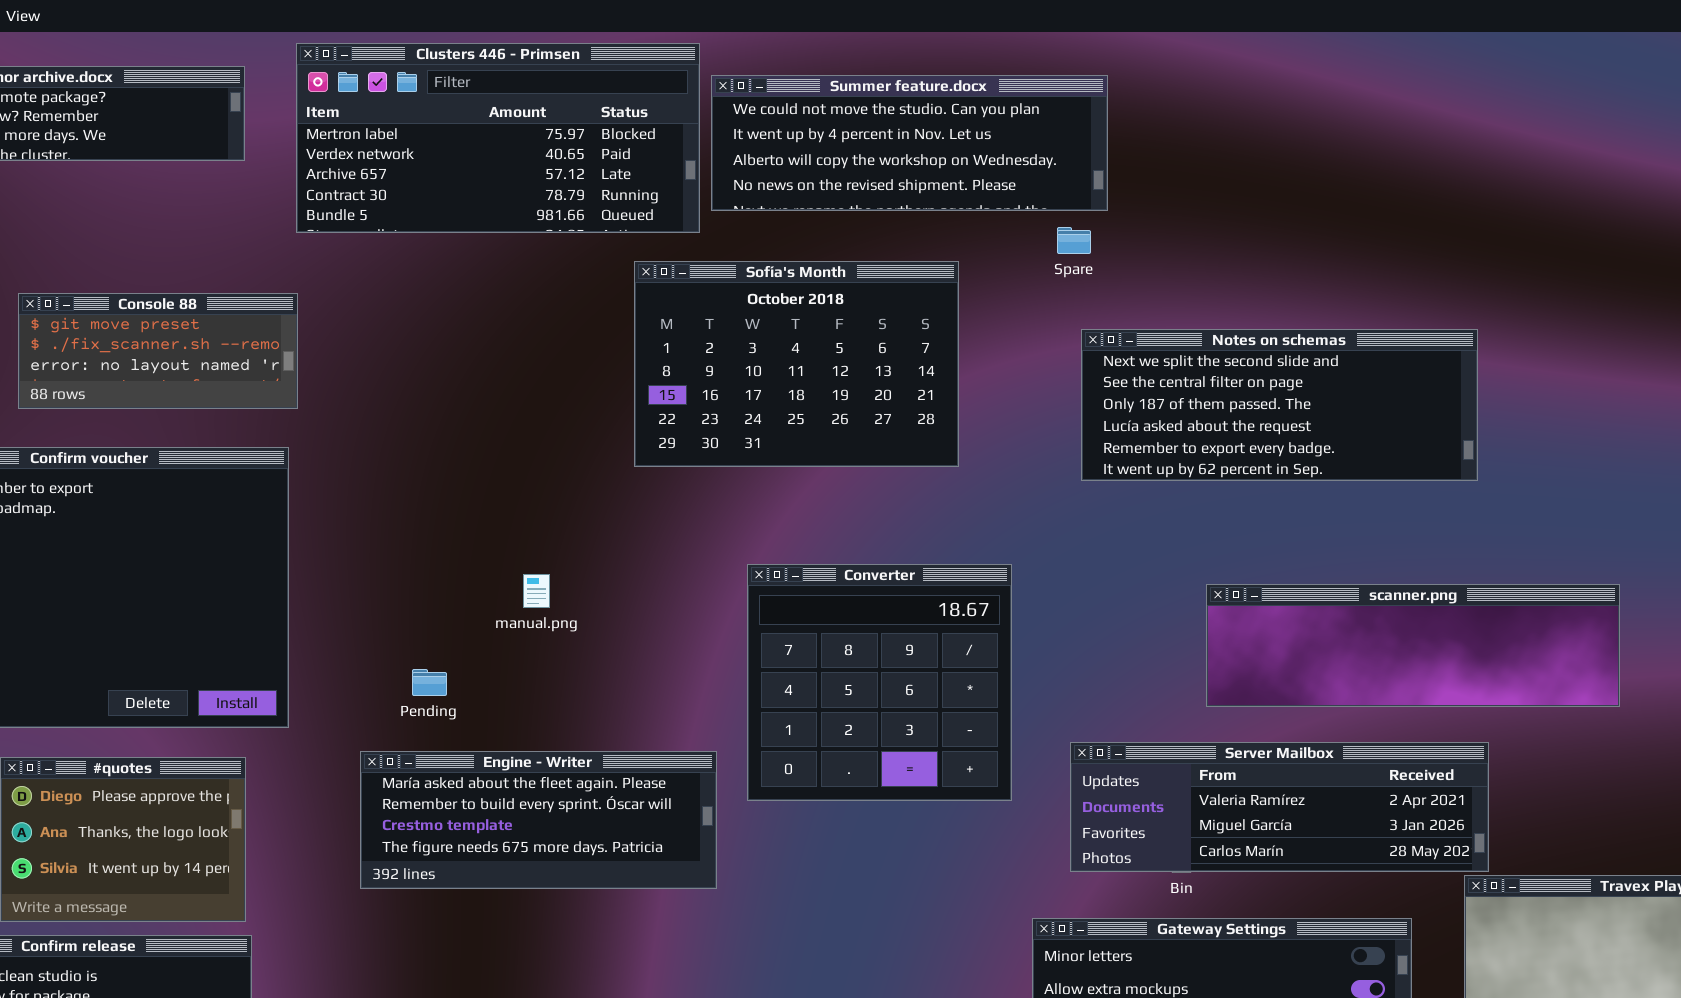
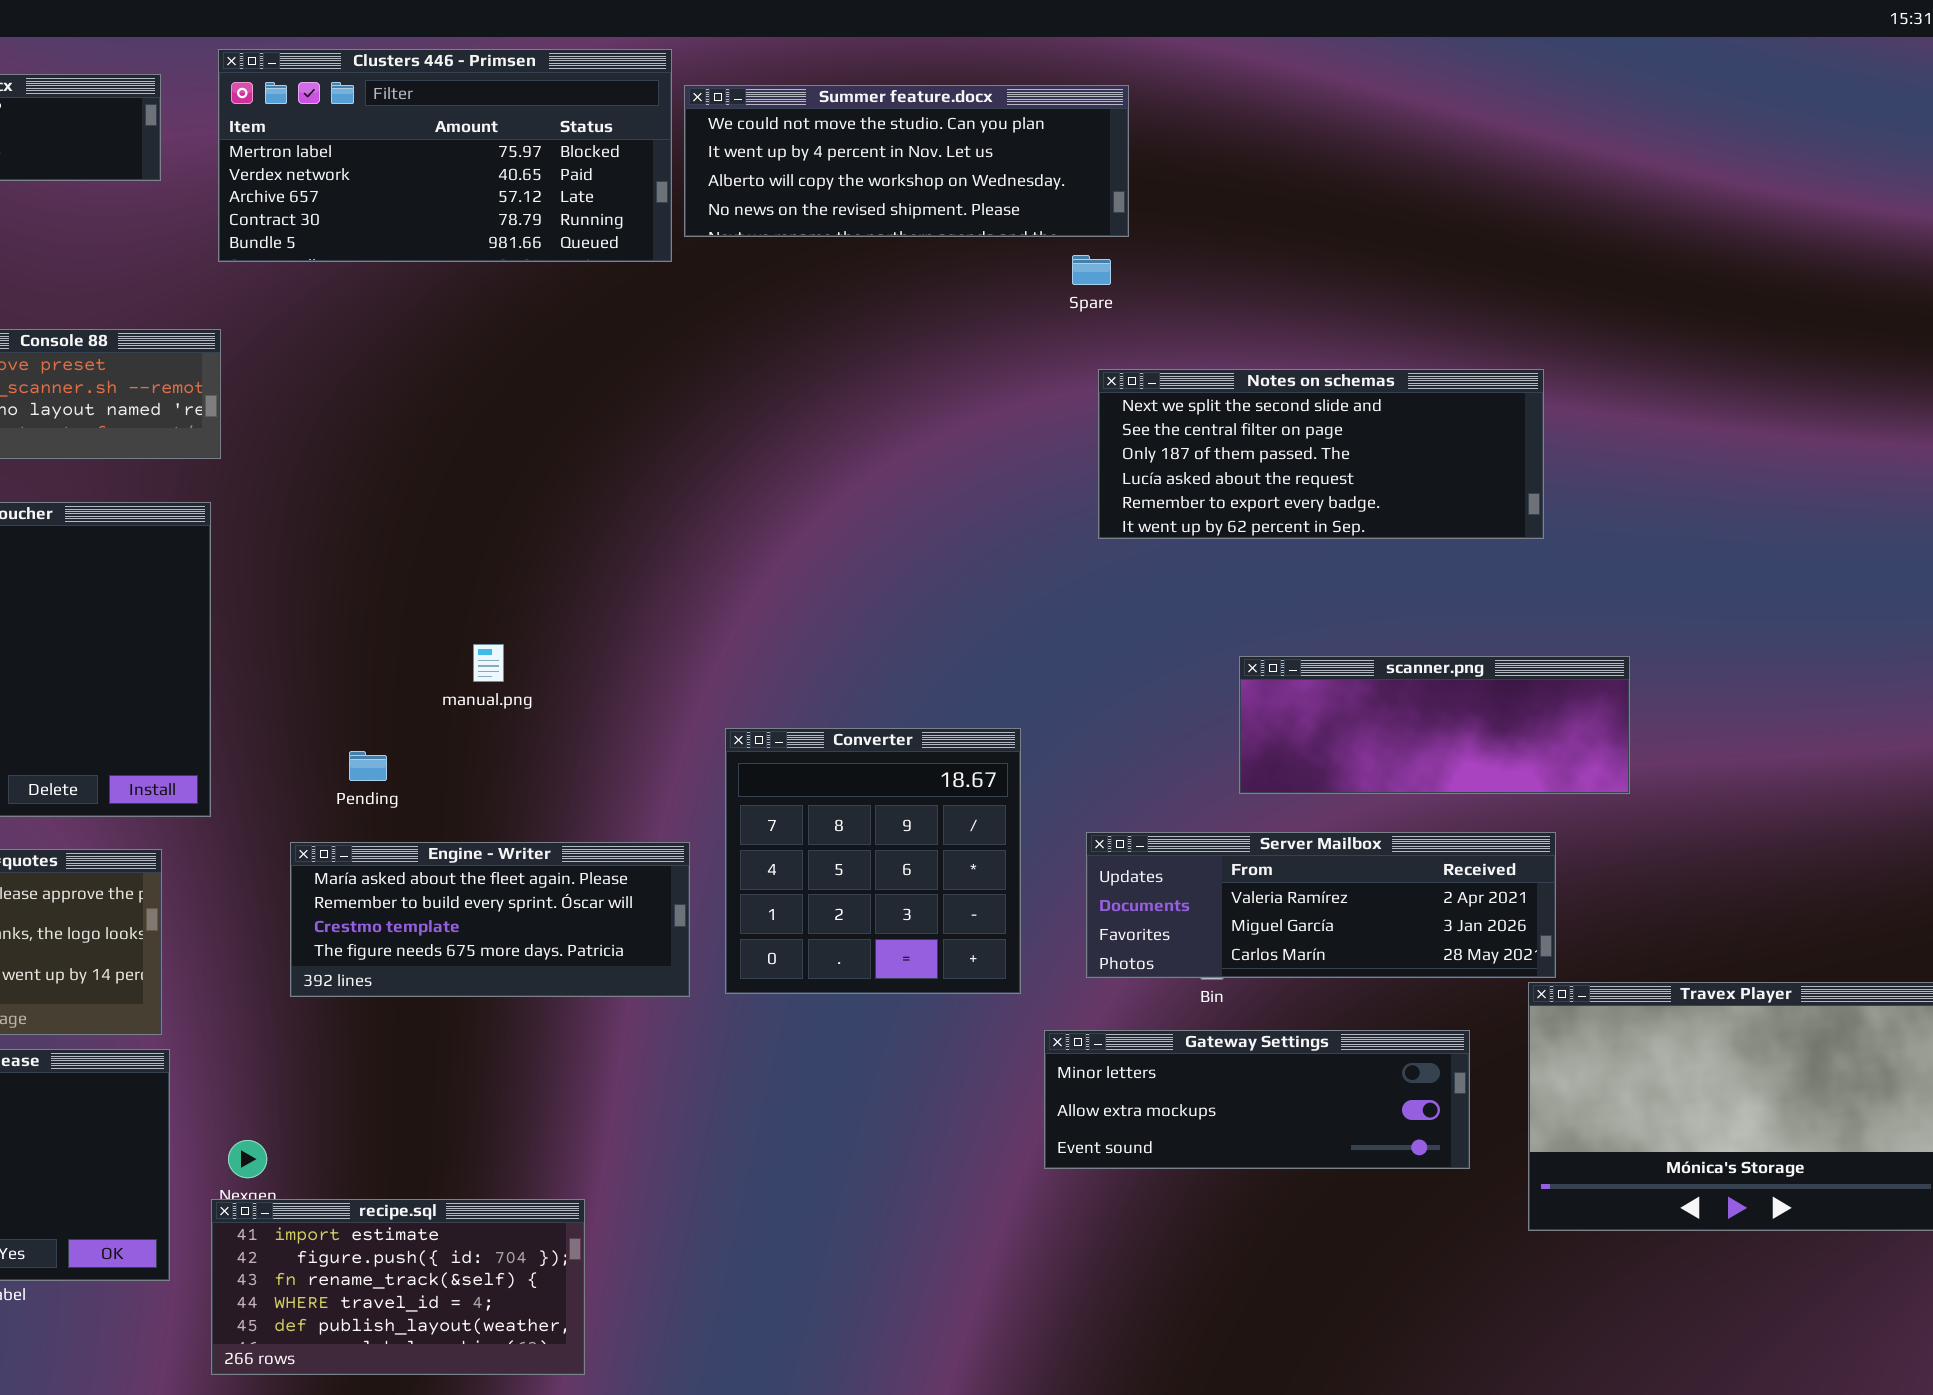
Sofía's Month: [634,261,959,467] -> none, closed
Converter: [747,564,1012,801] -> [725,728,1021,994], moved
scanner.png: [1206,584,1620,707] -> [1239,656,1630,794], resized

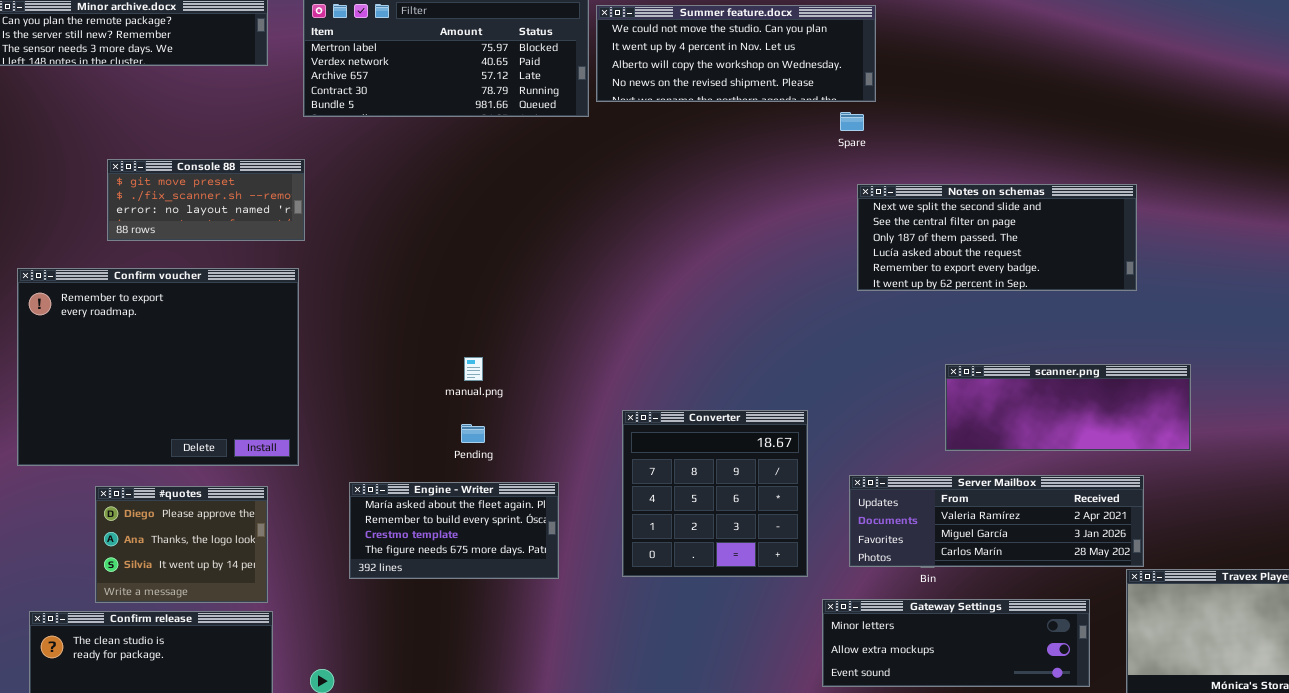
Pending: [349,751,387,781] -> [461,424,485,443], moved
Engine - Writer: [290,842,690,997] -> [349,482,559,579], resized

